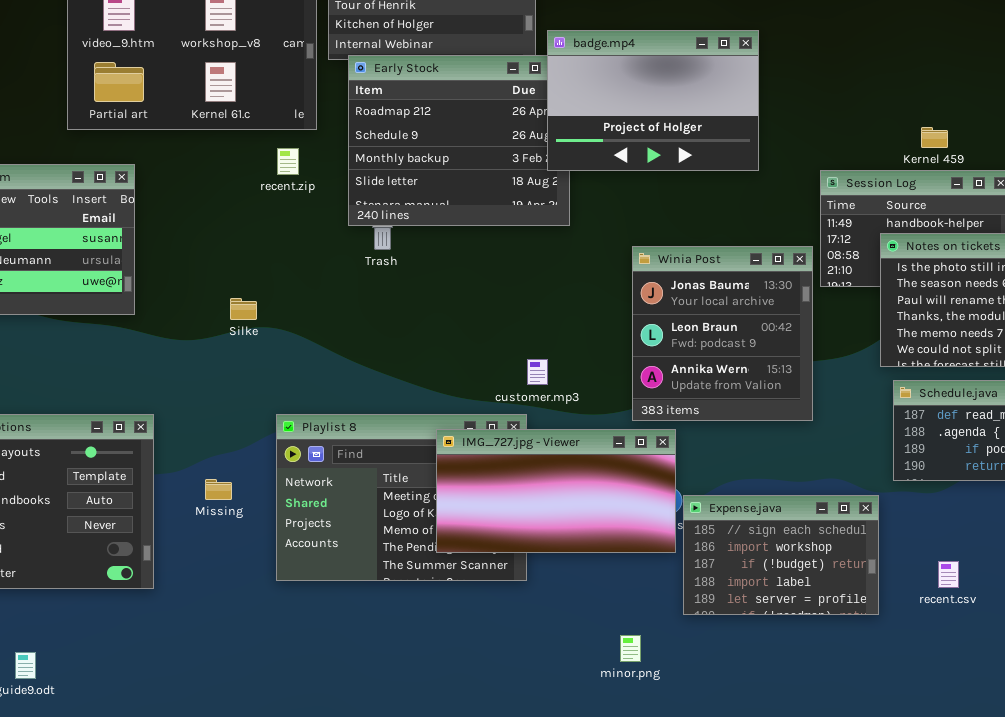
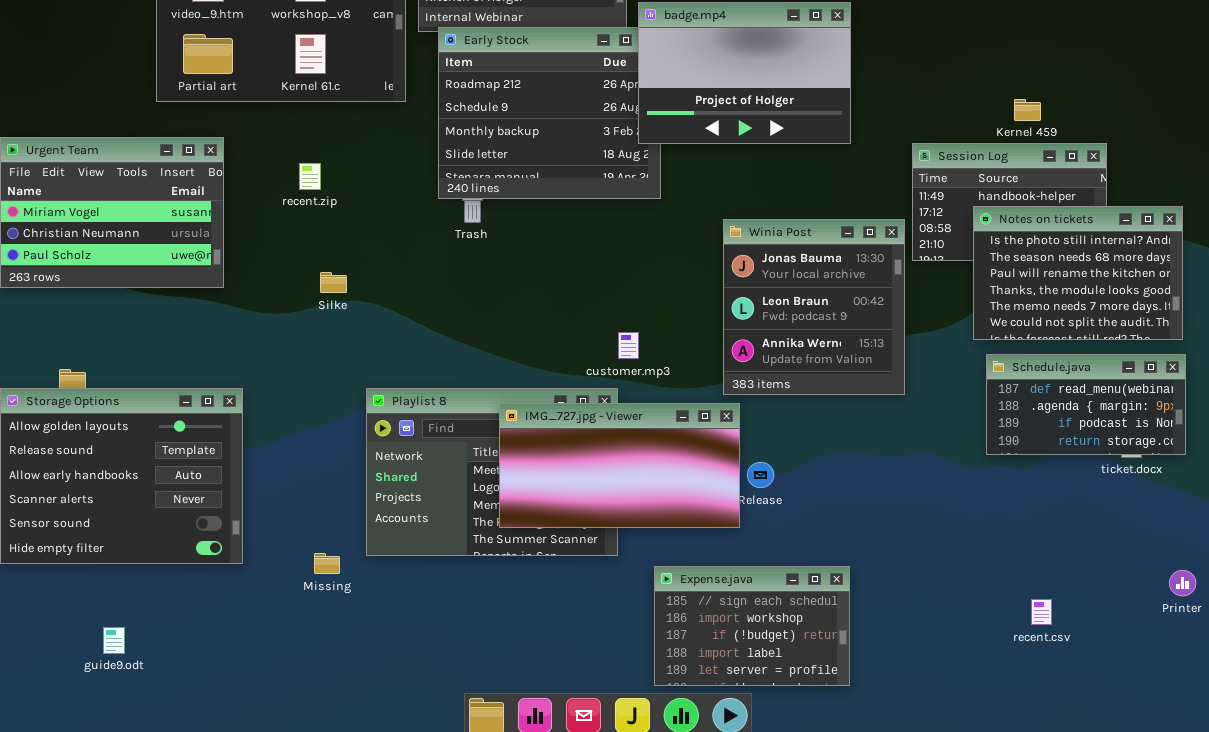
recent.zip: [277,148,299,175] -> [299,163,321,190], moved
IMG_727.jpg - Viewer: [436,429,676,553] -> [499,403,740,528], moved
Missing: [205,479,232,500] -> [314,553,340,574], moved
Expense.java: [683,495,879,615] -> [654,566,850,686], moved
recent.csv: [938,561,959,588] -> [1031,599,1052,625], moved

